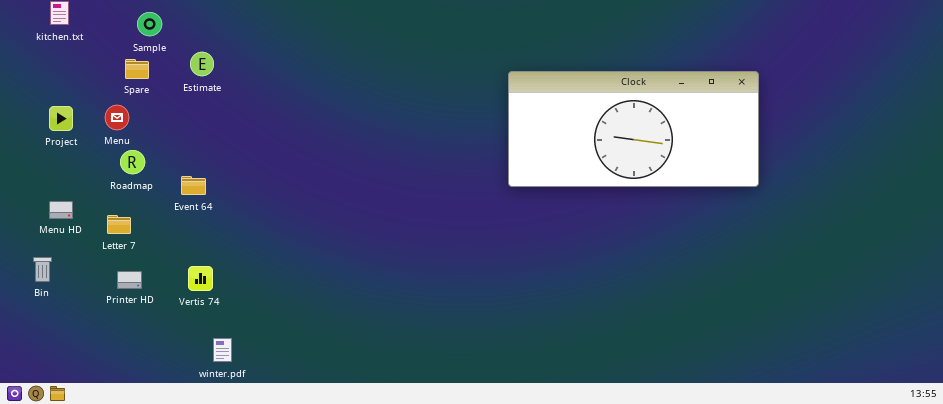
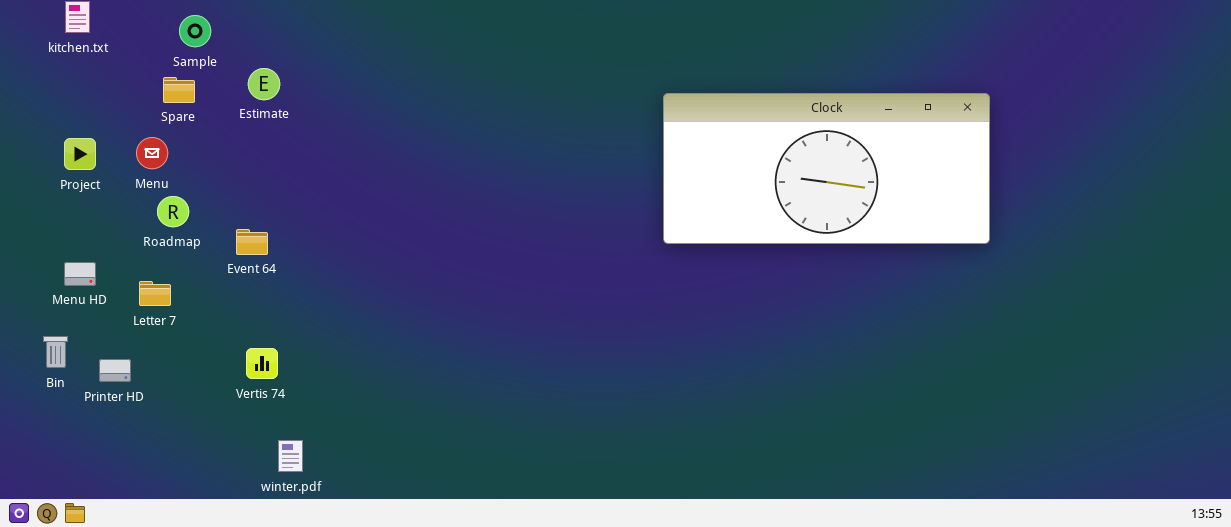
Printer HD: [117,271,142,289] -> [99,359,131,382], moved

